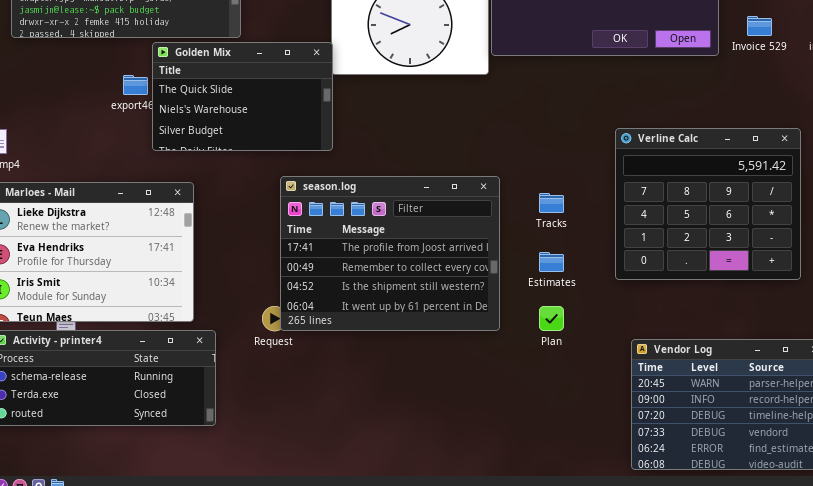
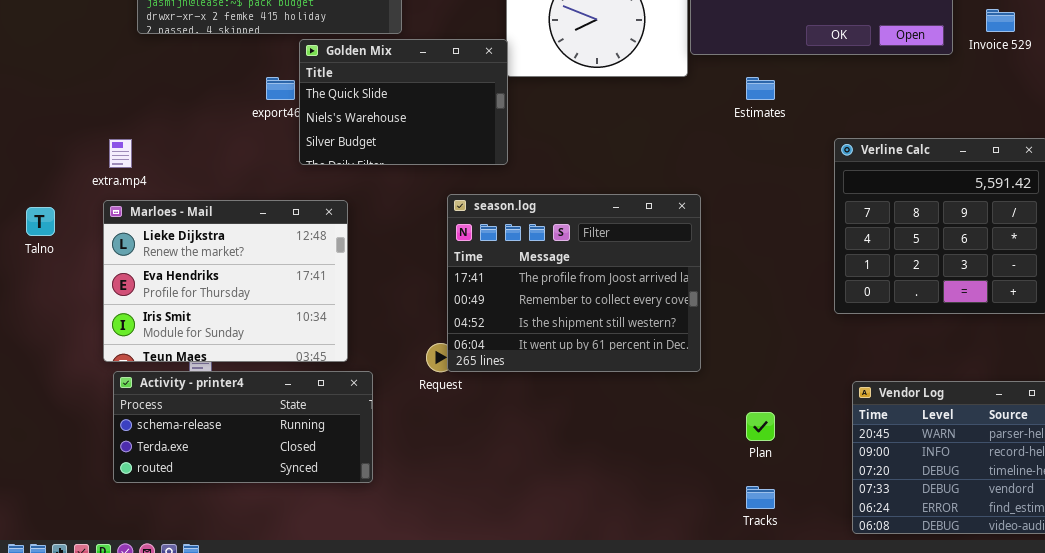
Tracks: [539,193,564,213] -> [746,486,775,509], moved
Estimates: [539,252,564,272] -> [746,77,775,100], moved
Plan: [539,306,564,331] -> [746,412,775,441], moved

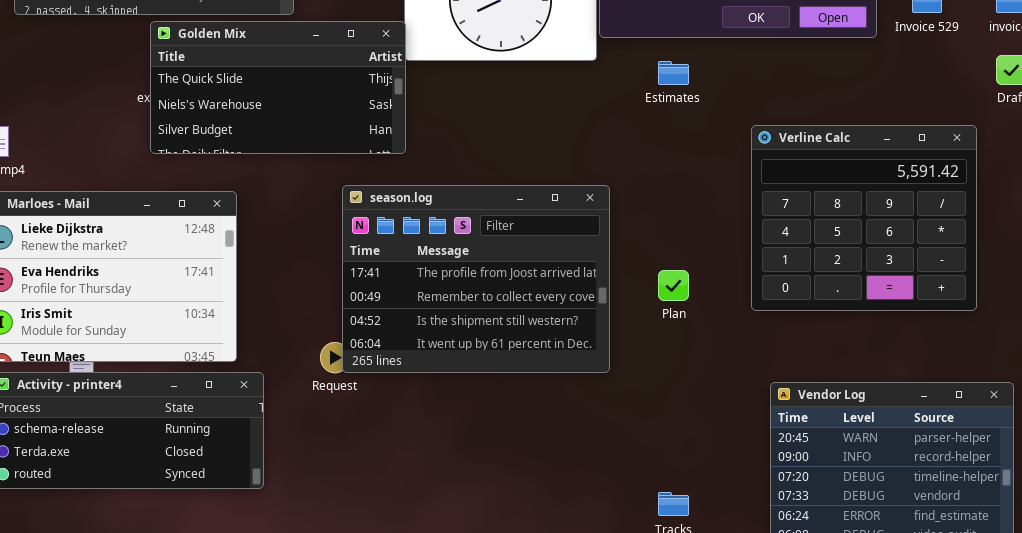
Golden Mix: [299,39,508,165] -> [150,21,406,154], resized
Plan: [746,412,775,441] -> [658,270,689,301], moved

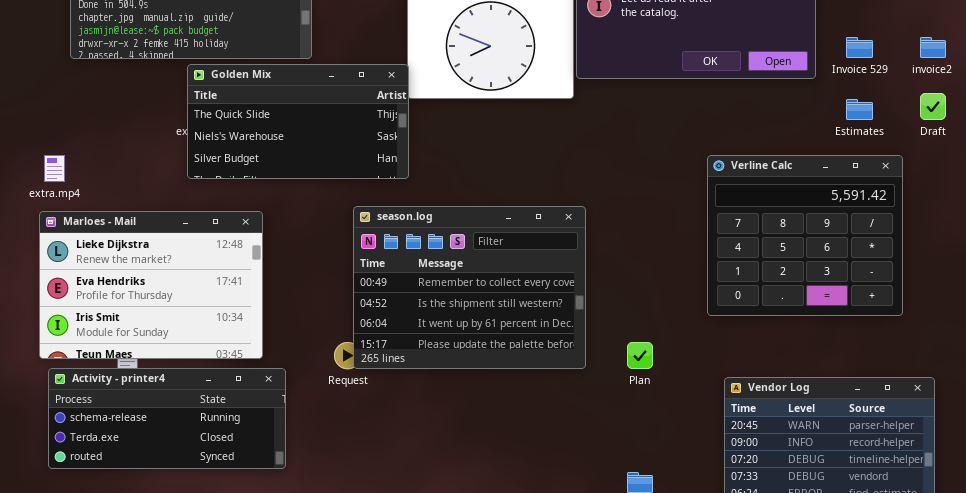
Estimates: [658,61,689,85] -> [846,99,873,120], moved
season.log: [342,185,610,373] -> [353,206,586,369], scrolled down 1 row
Plan: [658,270,689,301] -> [627,342,653,369], moved

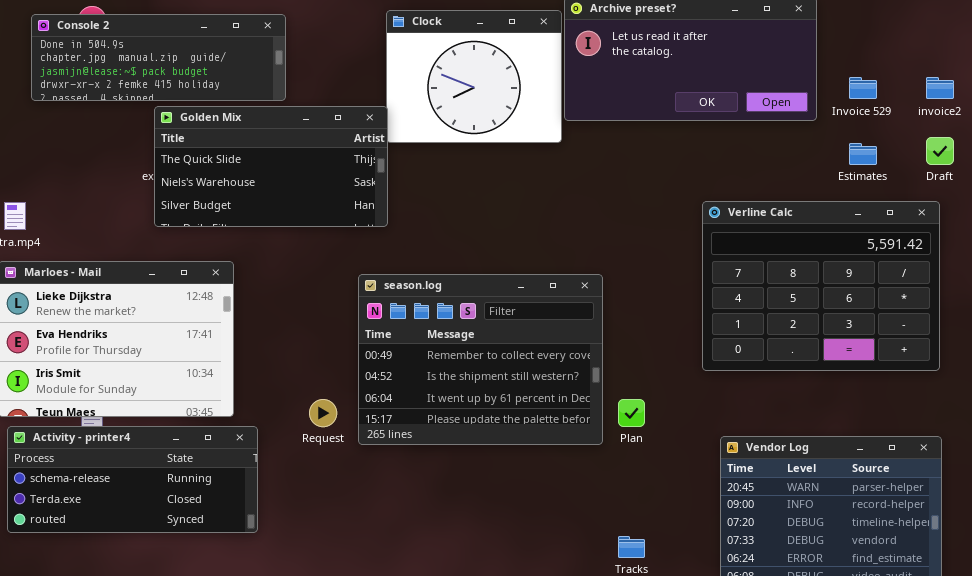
Verline Calc: [707,155,903,316] -> [702,201,940,371], resized
season.log: [353,206,586,369] -> [358,274,603,445], moved

